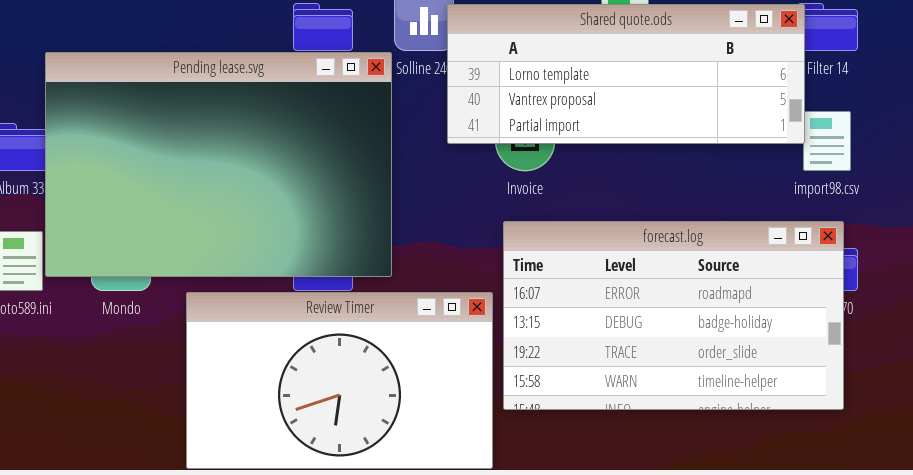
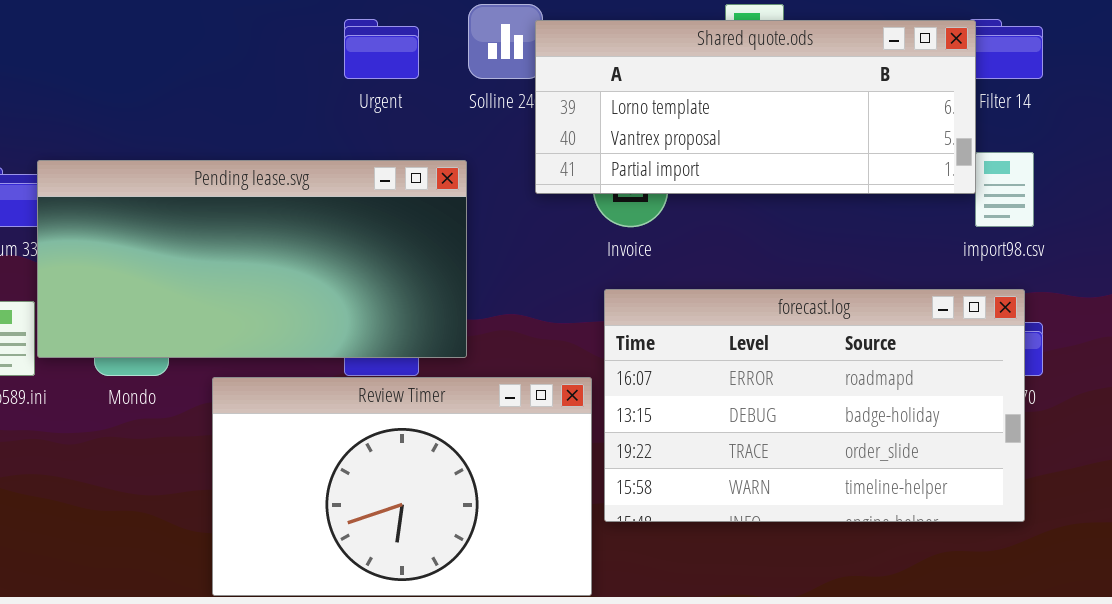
Pending lease.svg: [45,52,392,277] -> [37,160,467,358], resized

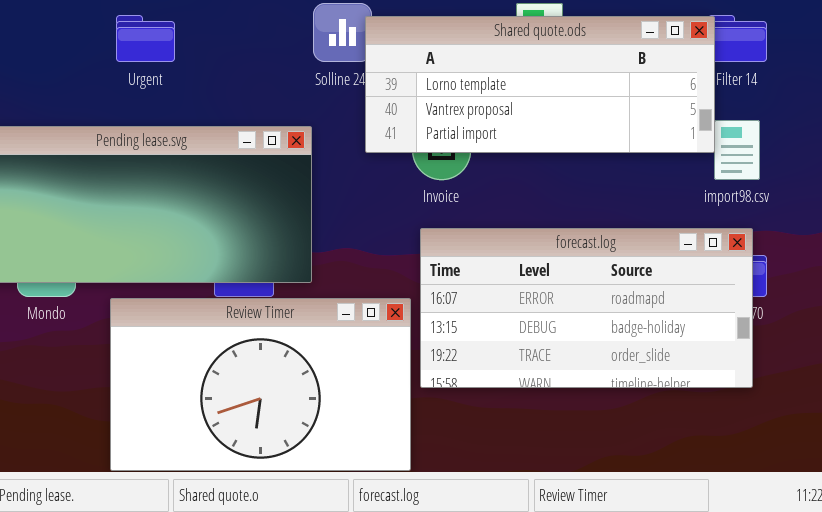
Urgent: [344,19,419,79] -> [116,15,175,62], moved
forecast.log: [604,289,1025,522] -> [420,228,753,388], resized

